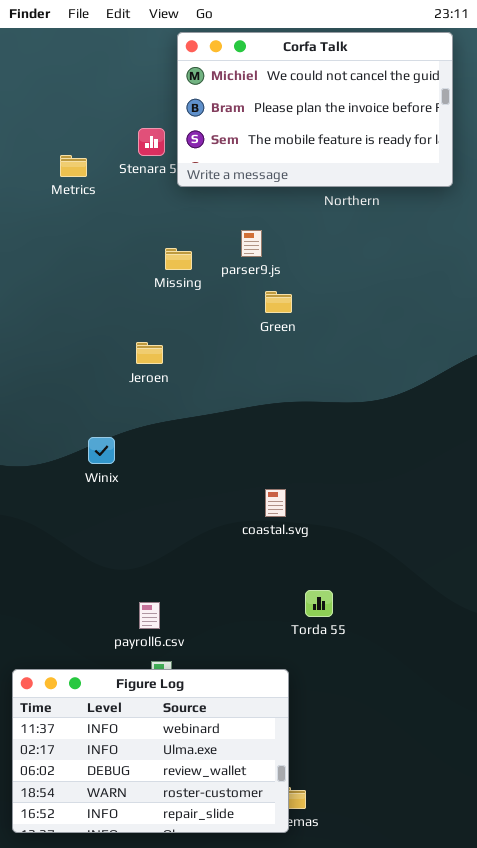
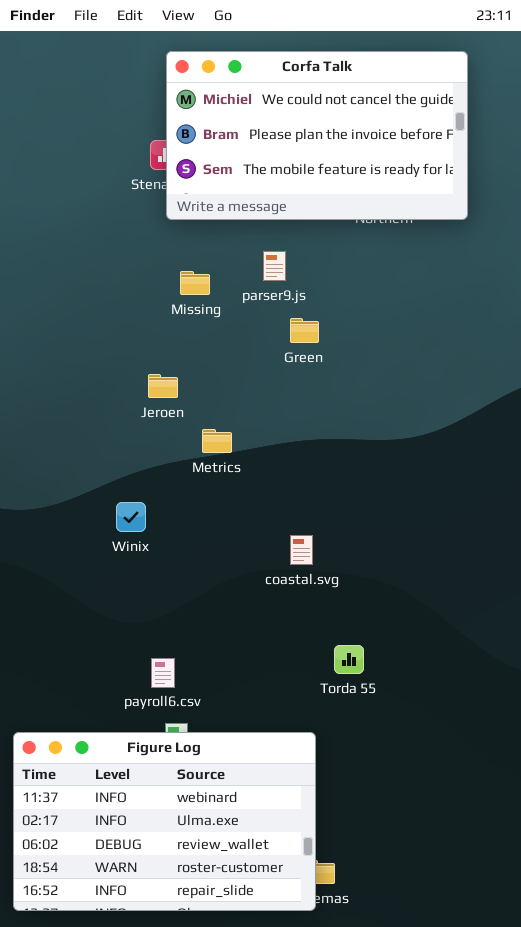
Corfa Talk: [177,32,453,187] -> [166,51,468,220], moved
Metrics: [60,155,87,177] -> [202,429,232,453], moved
Winix: [88,437,115,464] -> [116,502,146,532], moved

